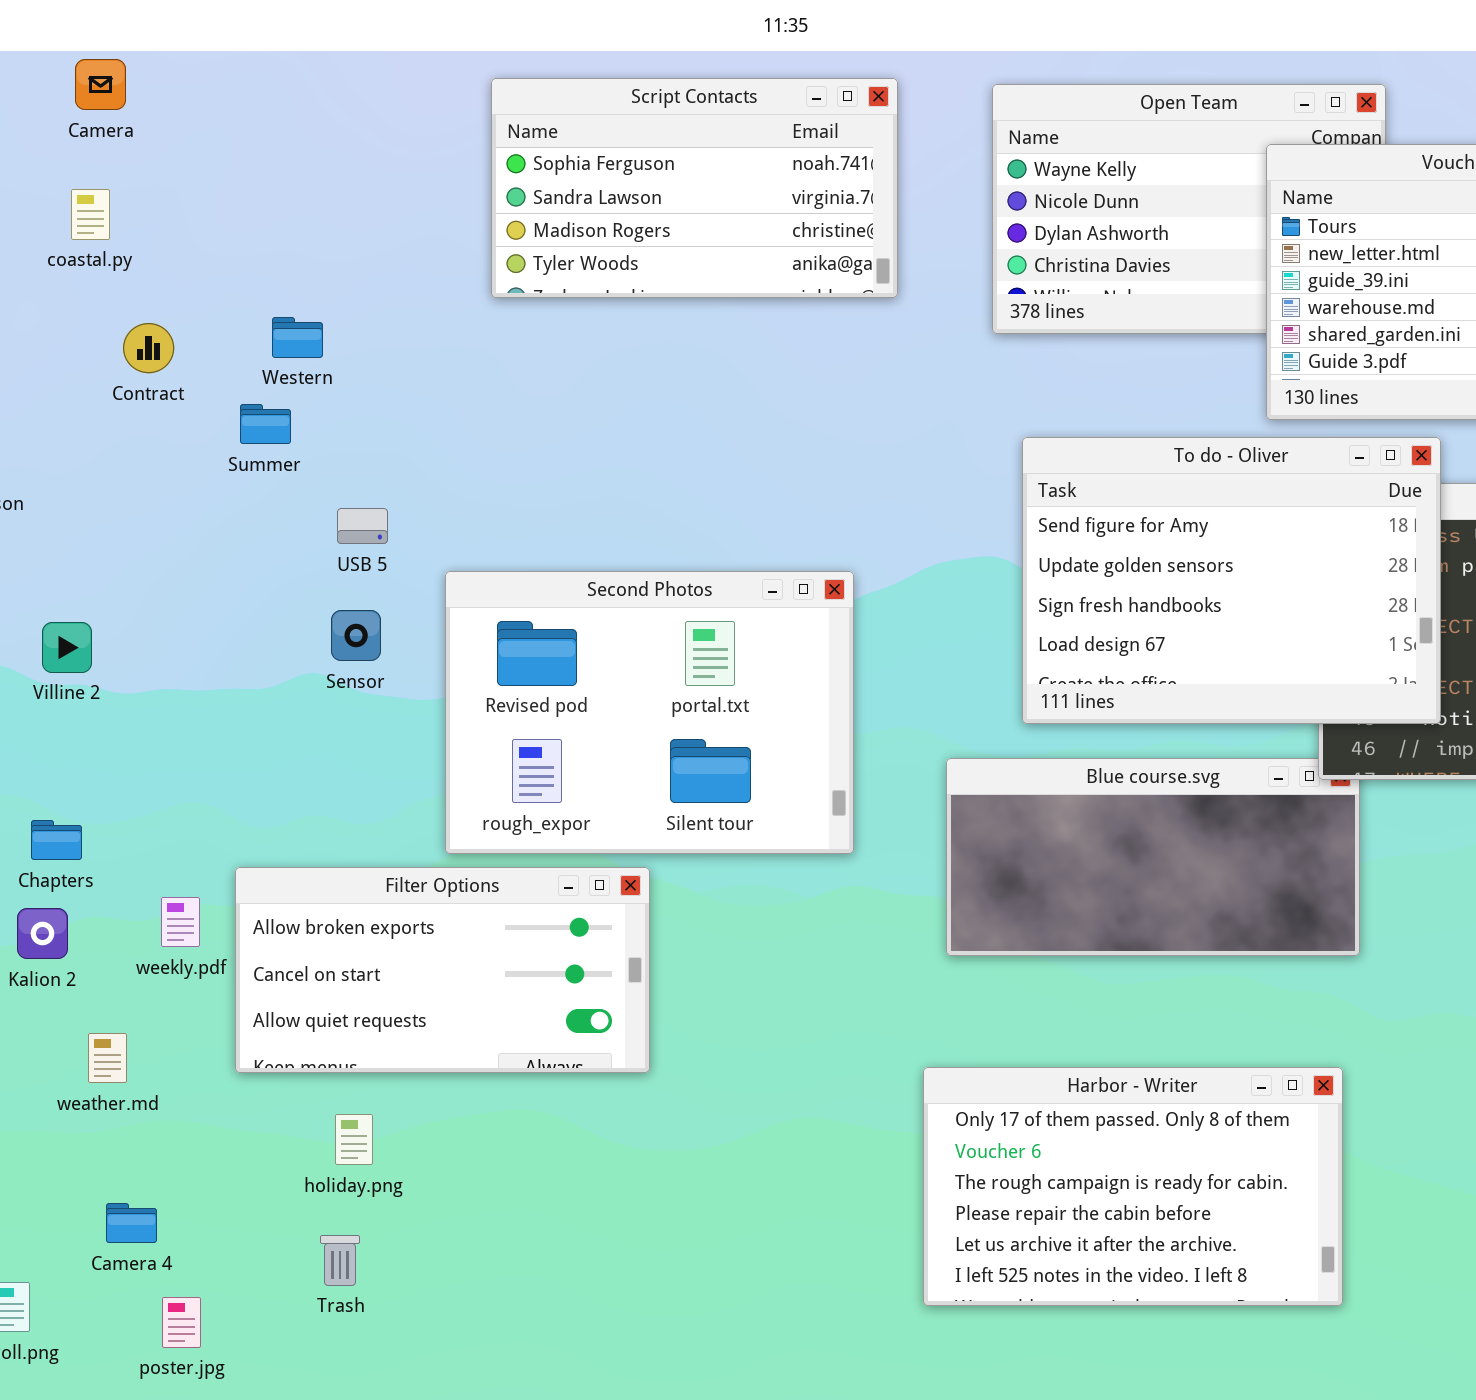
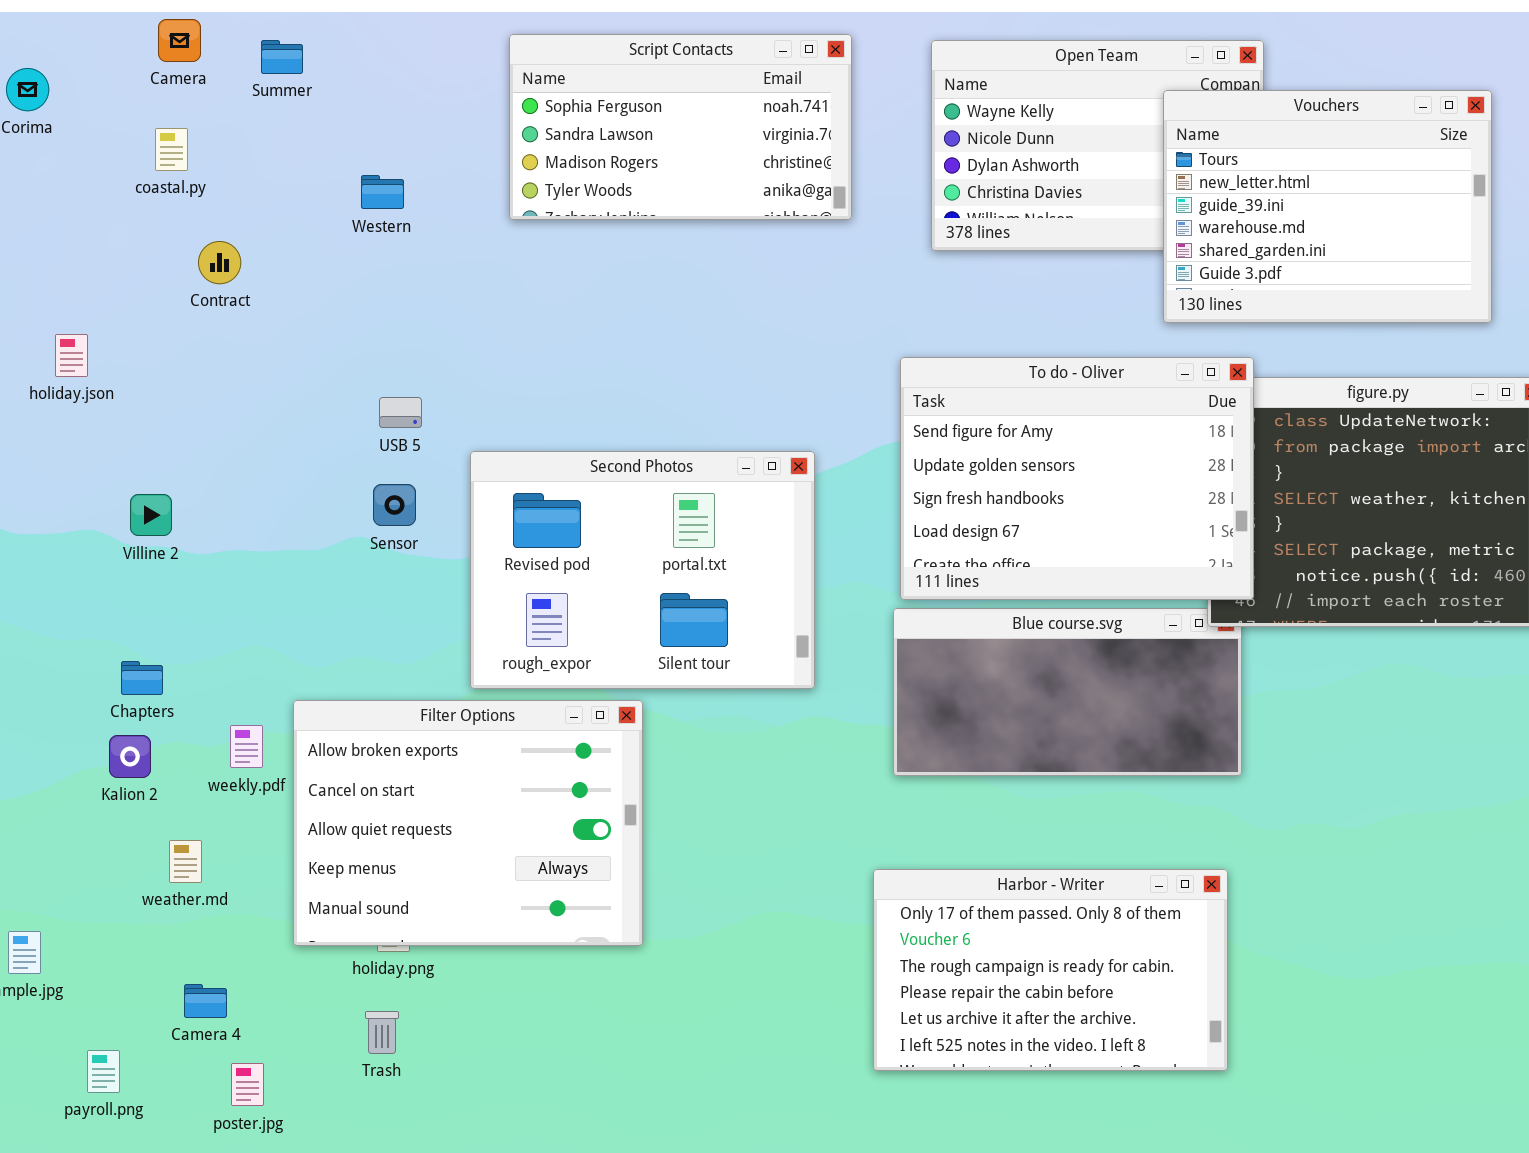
Western: [272,317,323,358] -> [361,175,404,209], moved
Summer: [240,404,291,444] -> [261,40,303,74], moved
To do - Oliver: [1022,437,1441,724] -> [900,357,1254,600], moved
Filter Options: [235,867,650,1073] -> [293,700,643,946], resized

